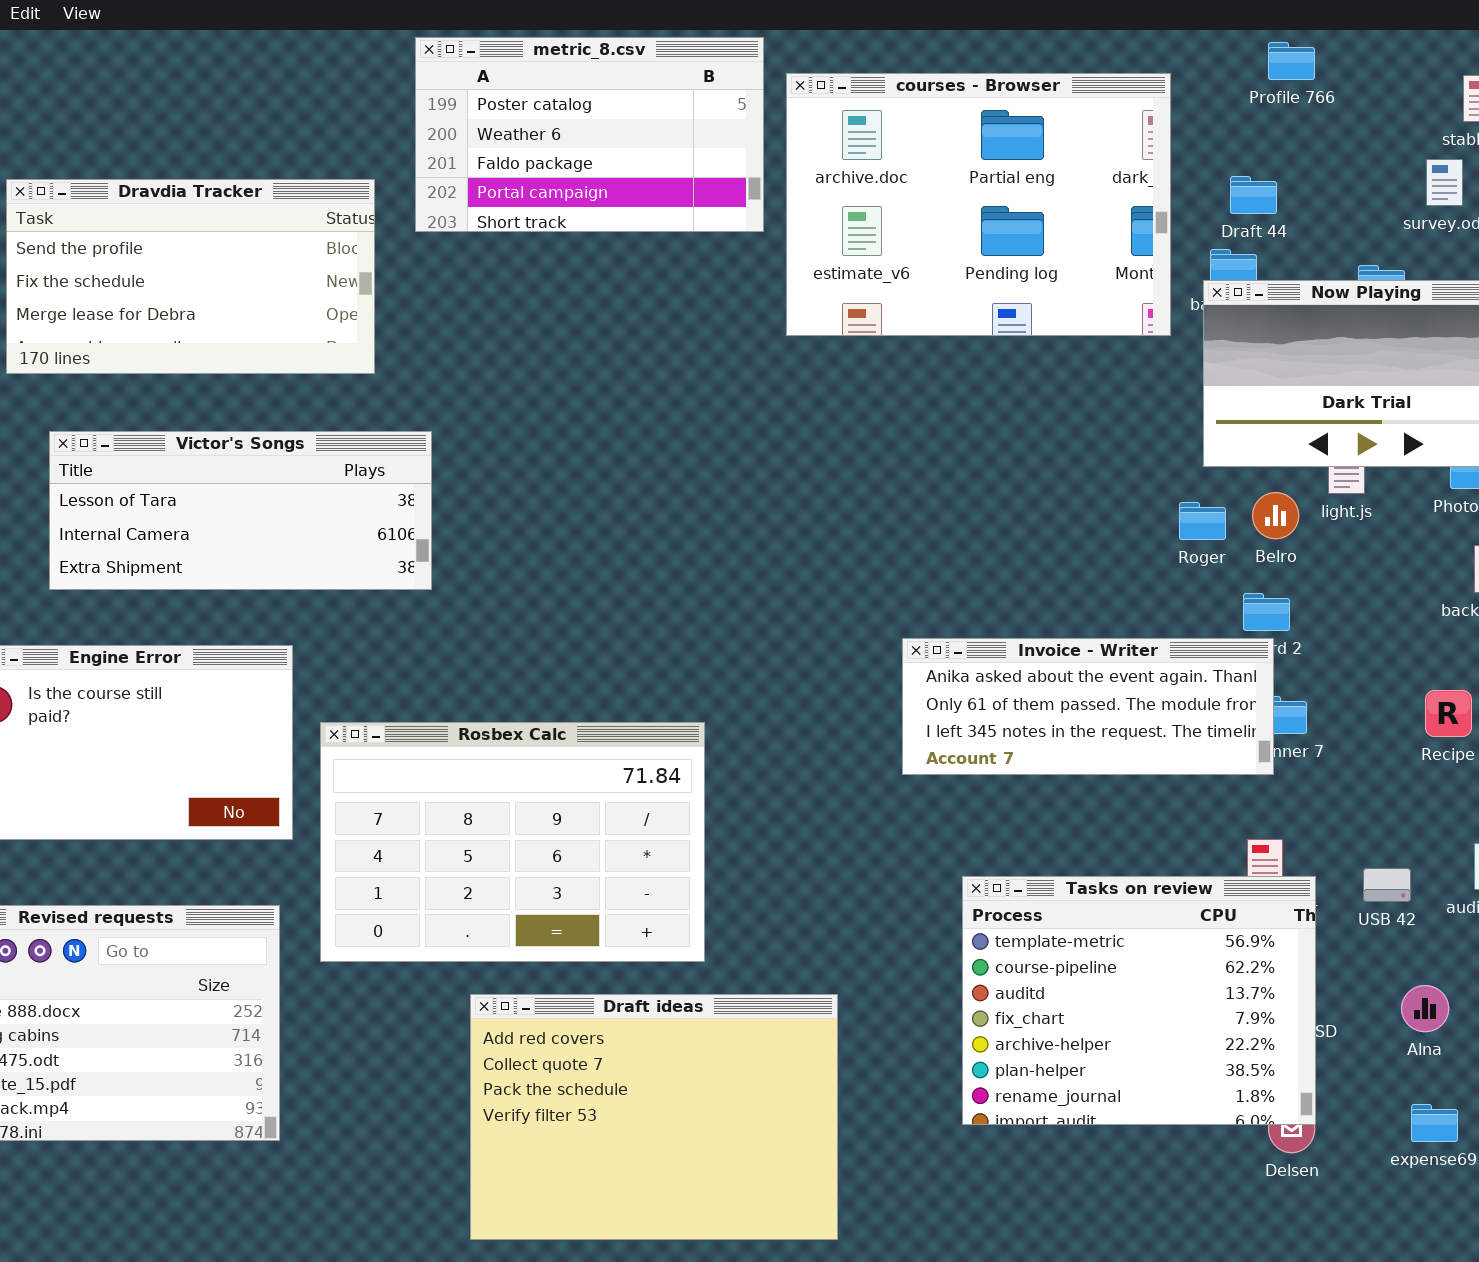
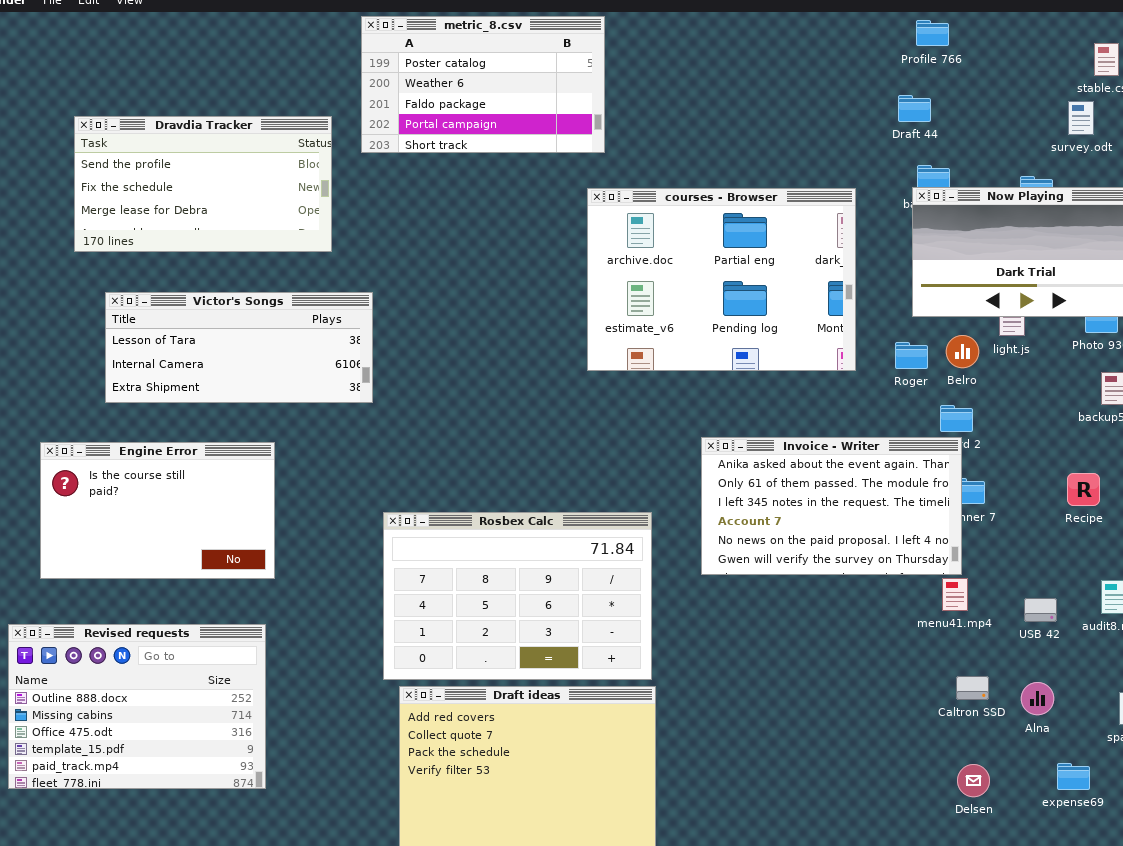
Profile 766: [1268,42,1315,80] -> [916,20,949,46], moved
courses - Browser: [786,73,1171,336] -> [587,188,856,371], moved
Draft 44: [1230,176,1277,214] -> [898,95,931,122], moved
Invoice - Writer: [902,638,1274,775] -> [701,437,962,575], resized
Rosbex Calc: [320,722,705,962] -> [383,512,652,680], moved
Tasks on review: [962,876,1316,1125] -> none, closed
Alna: [1401,985,1449,1032] -> [1021,682,1054,715], moved

